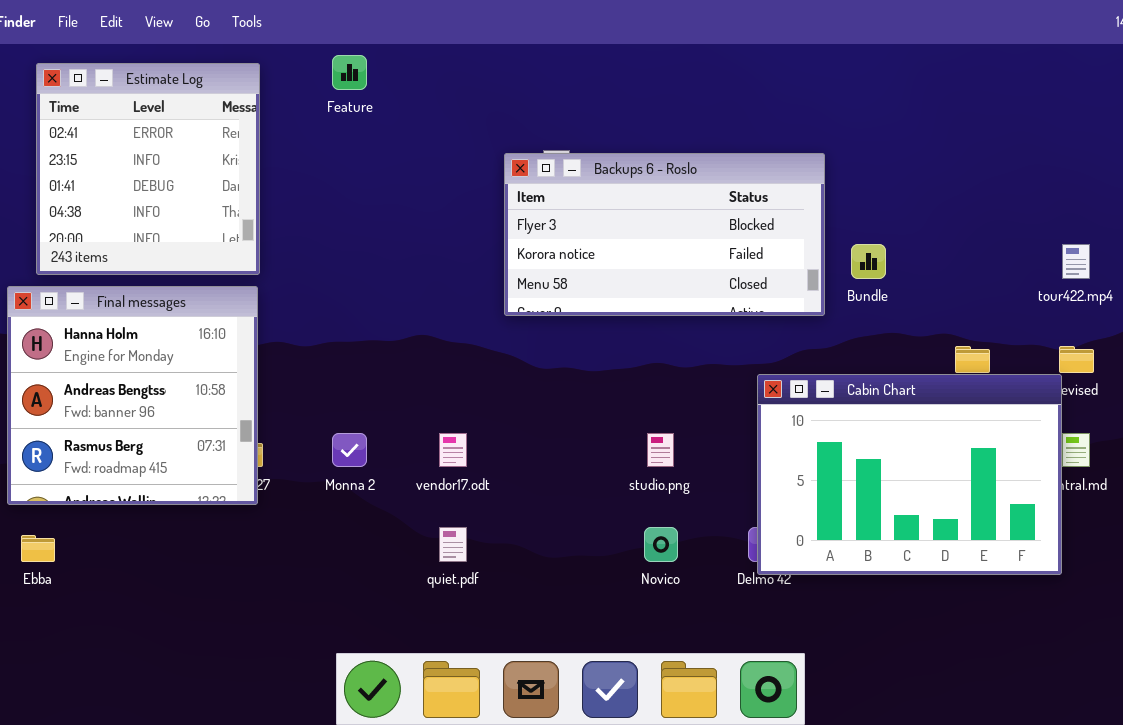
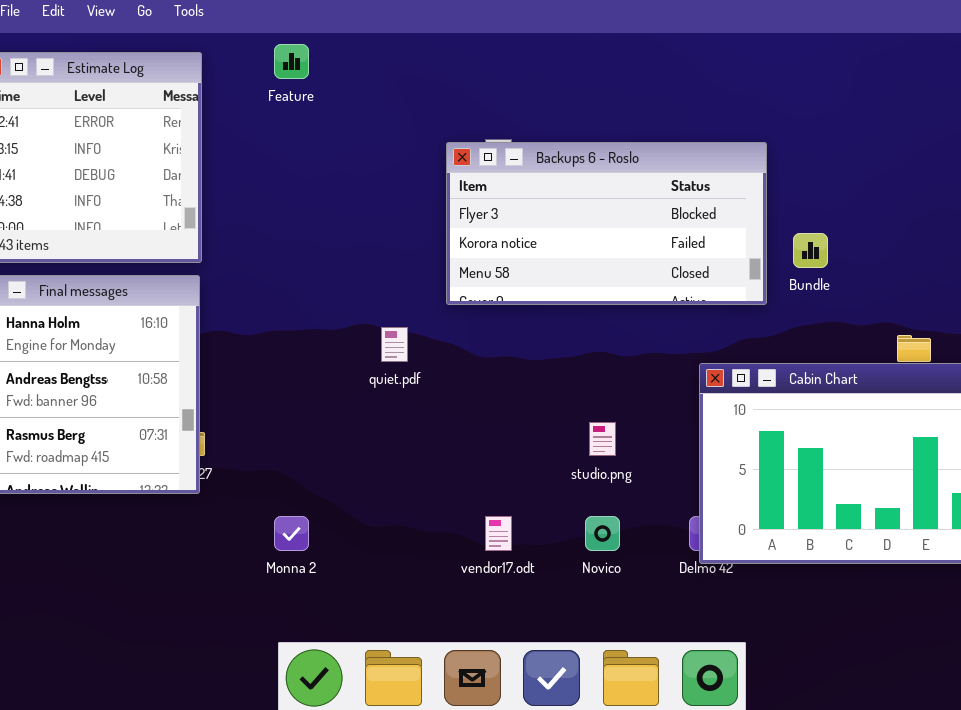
Monna 2: [332,433,367,467] -> [274,516,309,551], moved
vendor17.odt: [439,433,467,467] -> [485,516,512,551], moved
quiet.pdf: [439,527,467,562] -> [381,327,408,362], moved

